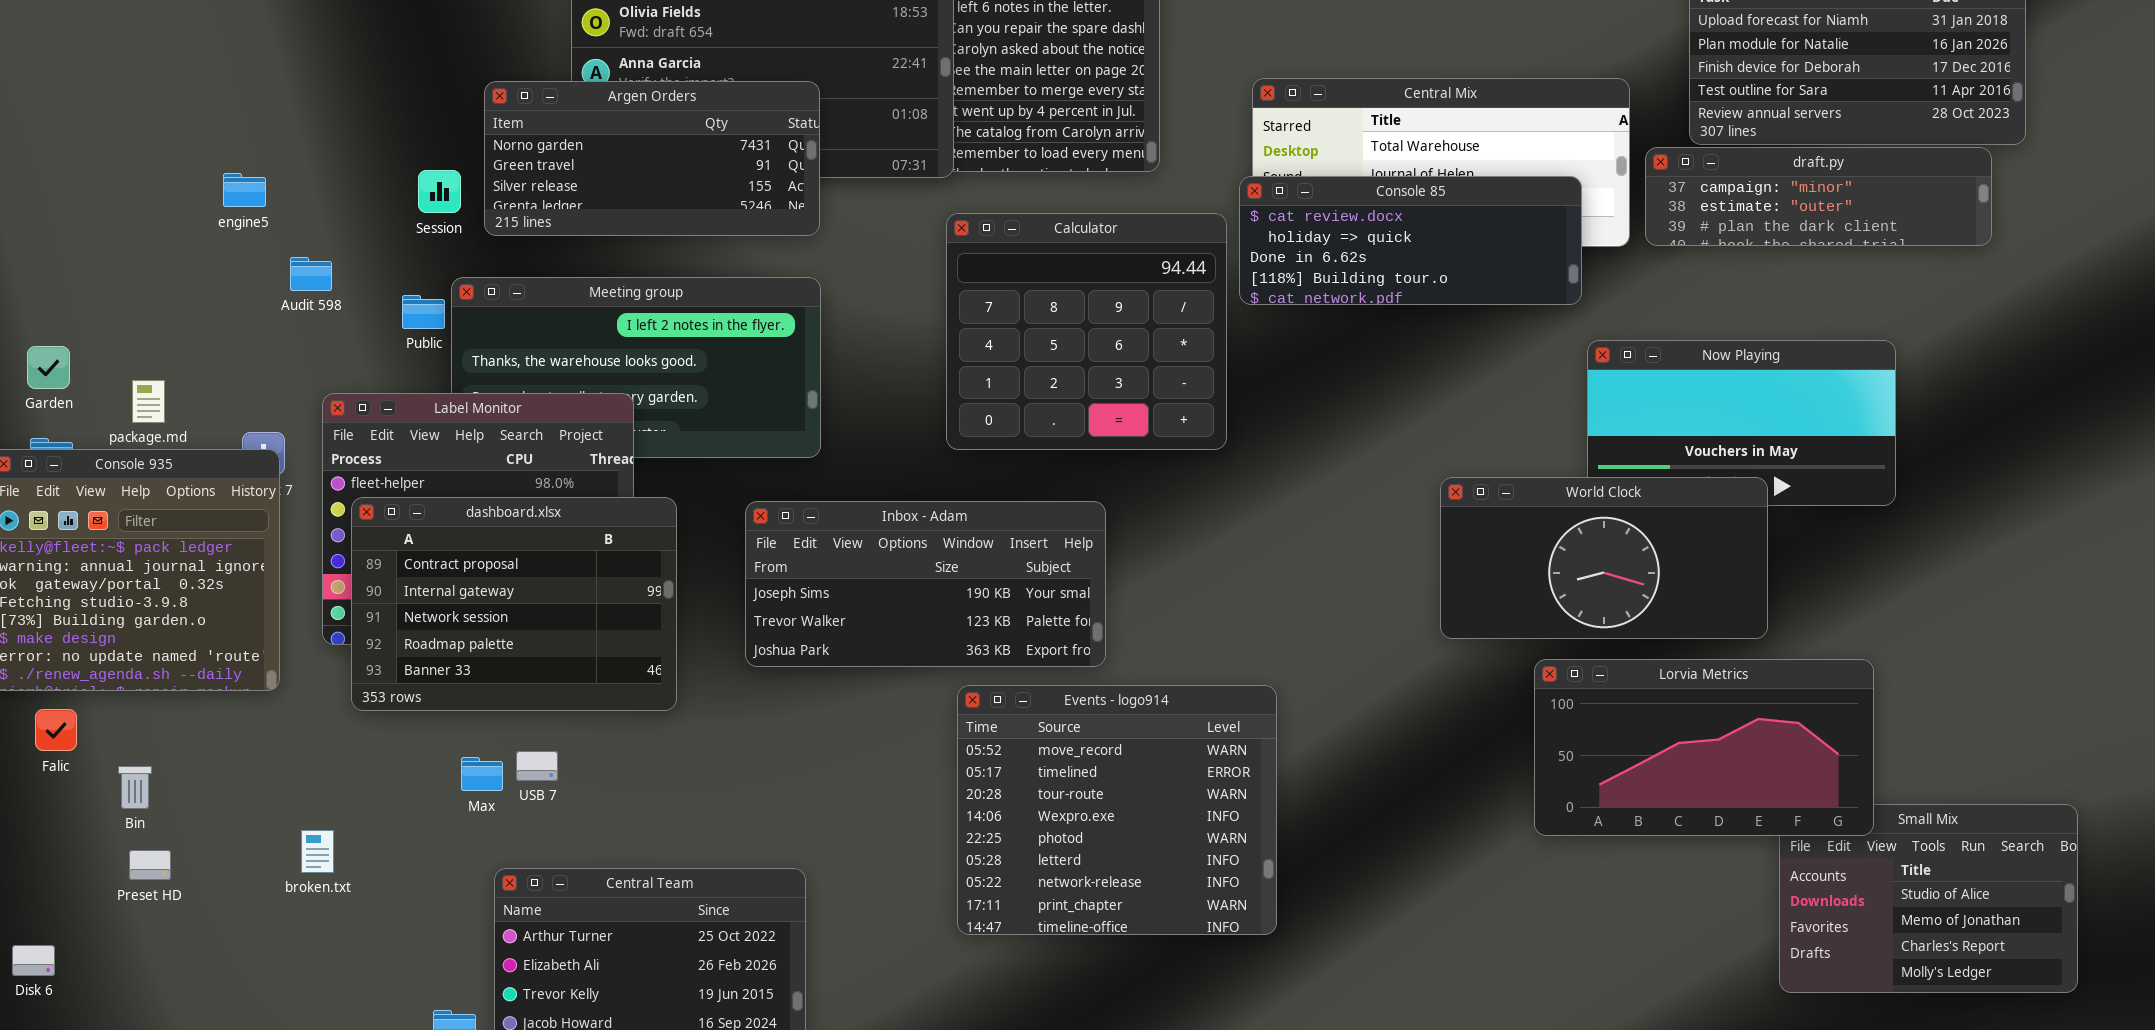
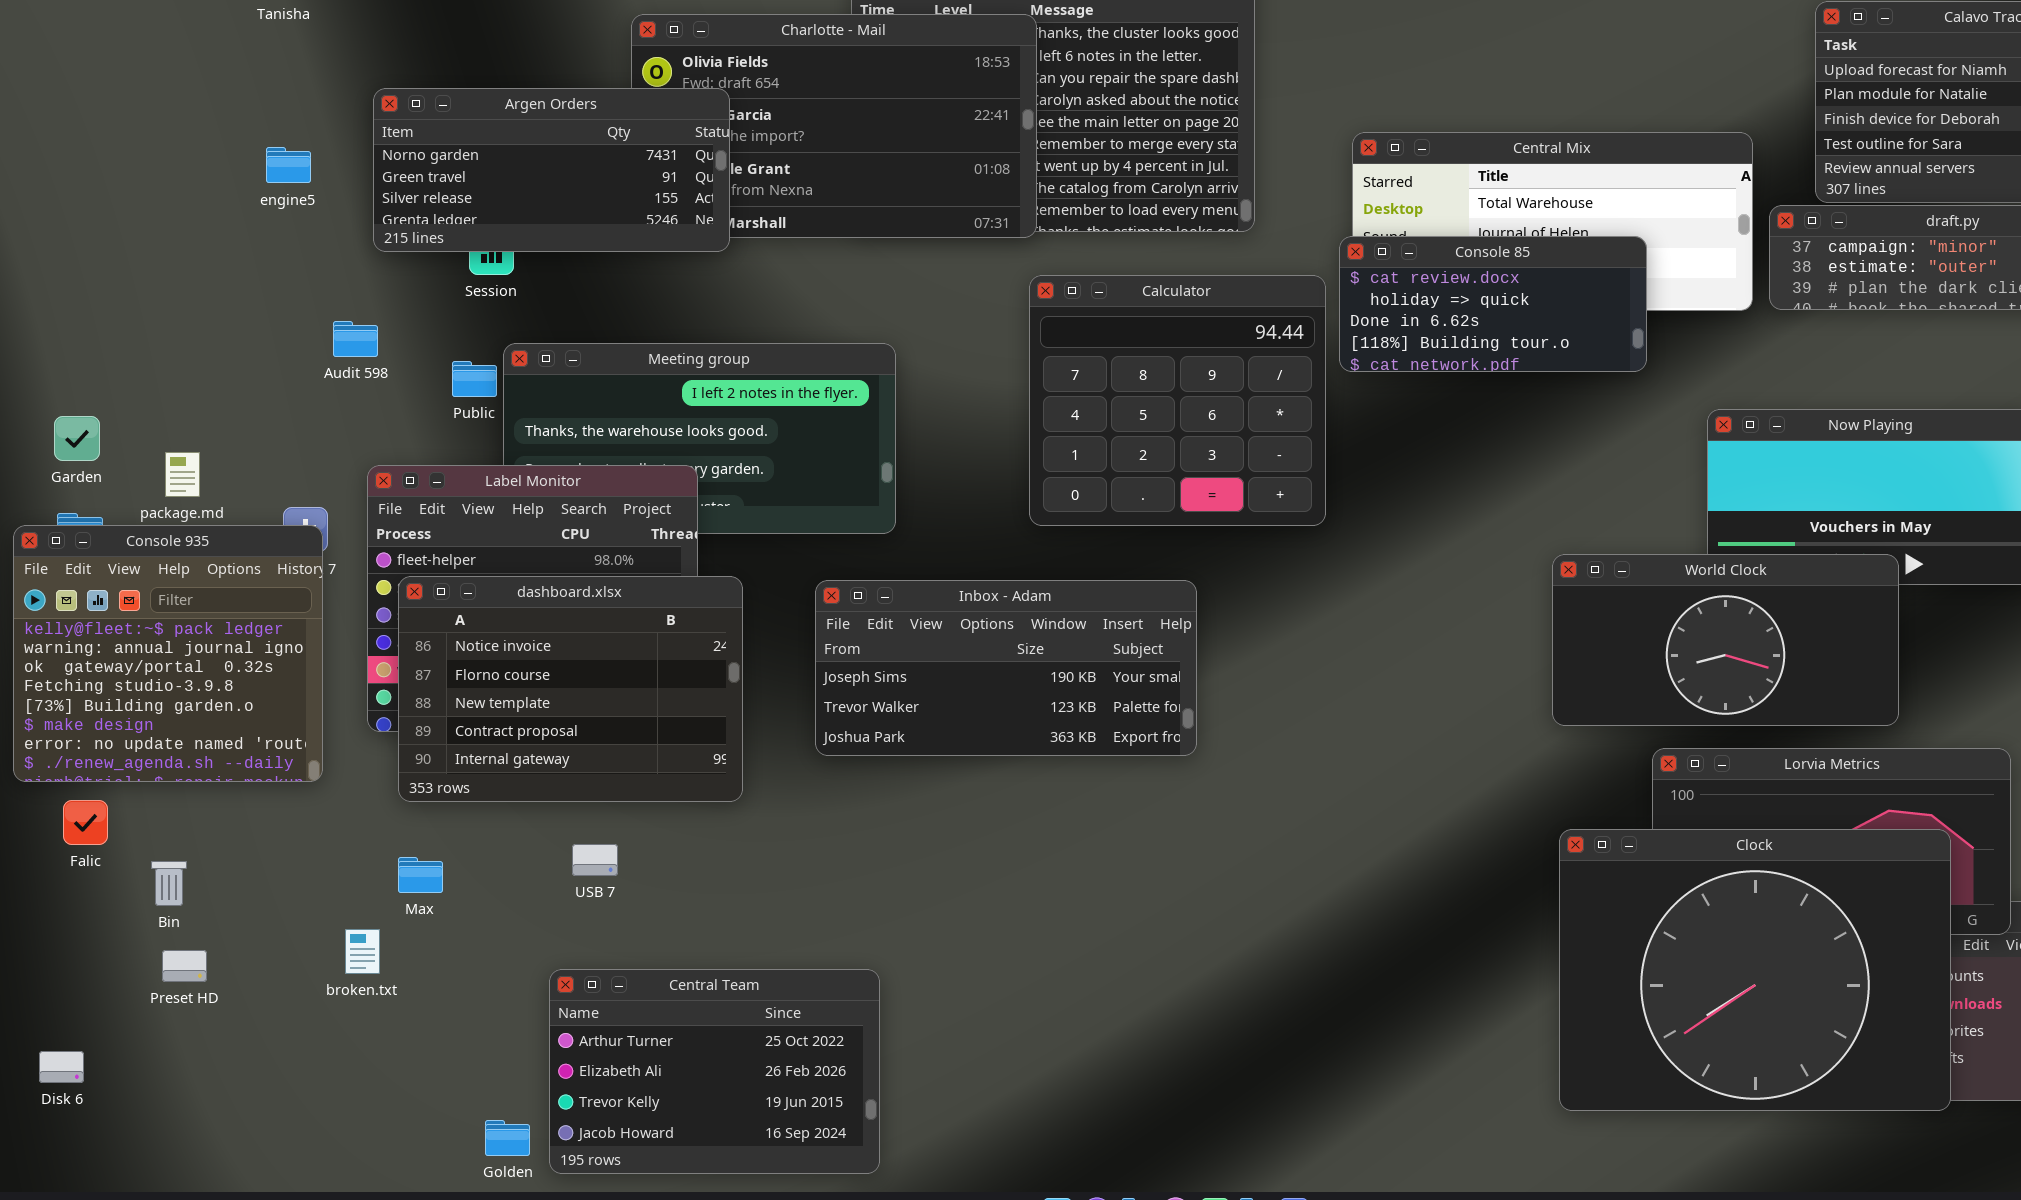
Argen Orders: [484,81,820,236] -> [373,88,730,252], moved
engine5: [223,173,266,207] -> [266,147,311,183], moved
Console 85: [1239,176,1582,305] -> [1339,236,1647,372], resized
dashboard.xlsx: [351,497,677,711] -> [398,576,743,802], scrolled up 3 rows
Events - logo914: [957,685,1277,935] -> none, closed
Clock: none -> [1559,829,1951,1111], opened
Max: [461,757,503,791] -> [398,857,443,893], moved

